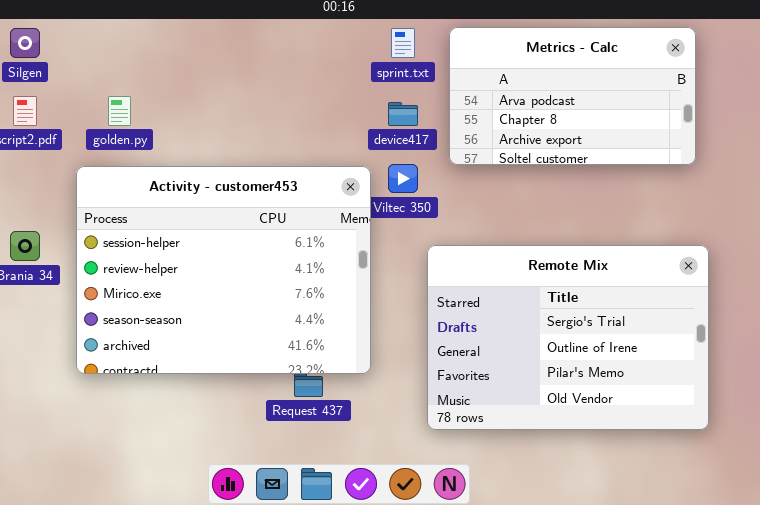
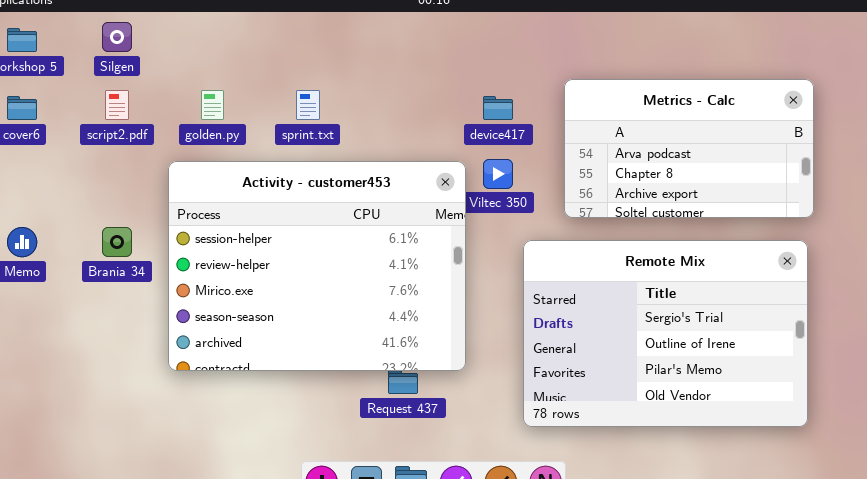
Metrics - Calc: [449,27,696,165] -> [564,79,814,218], moved
sprint.txt: [391,28,415,58] -> [296,90,320,120], moved

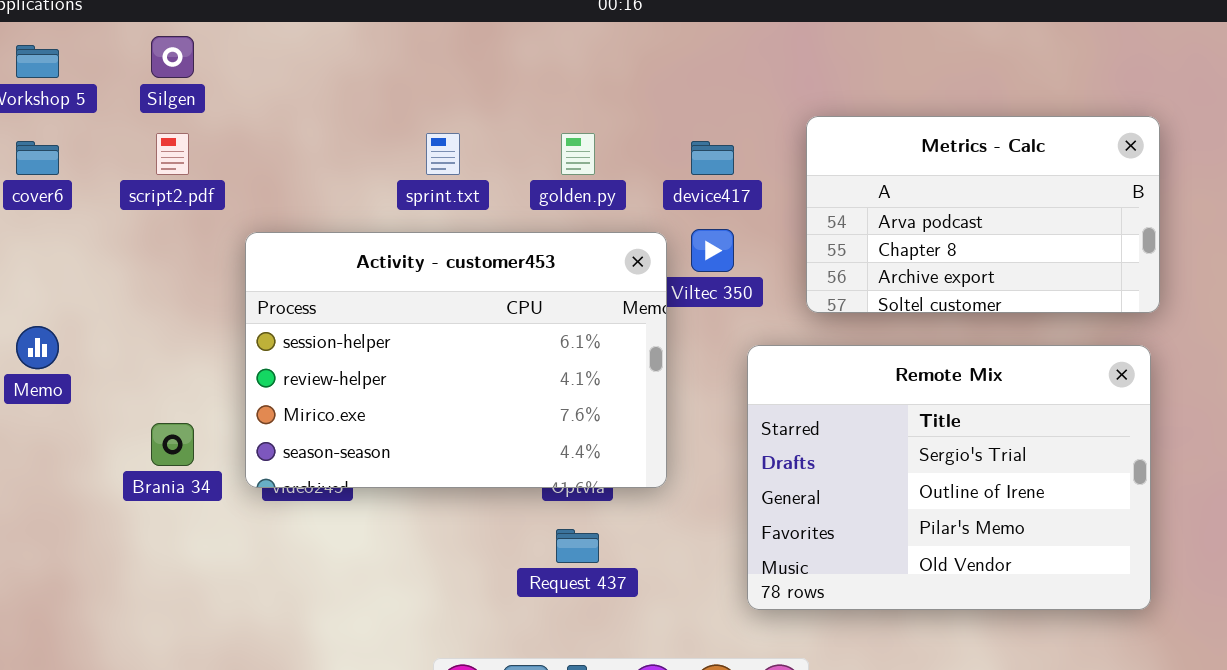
golden.py: [201,90,224,120] -> [561,133,595,175], moved
Activity - customer453: [168,161,466,371] -> [245,232,667,488], resized
Brania 34: [102,227,132,257] -> [151,423,194,466], moved

